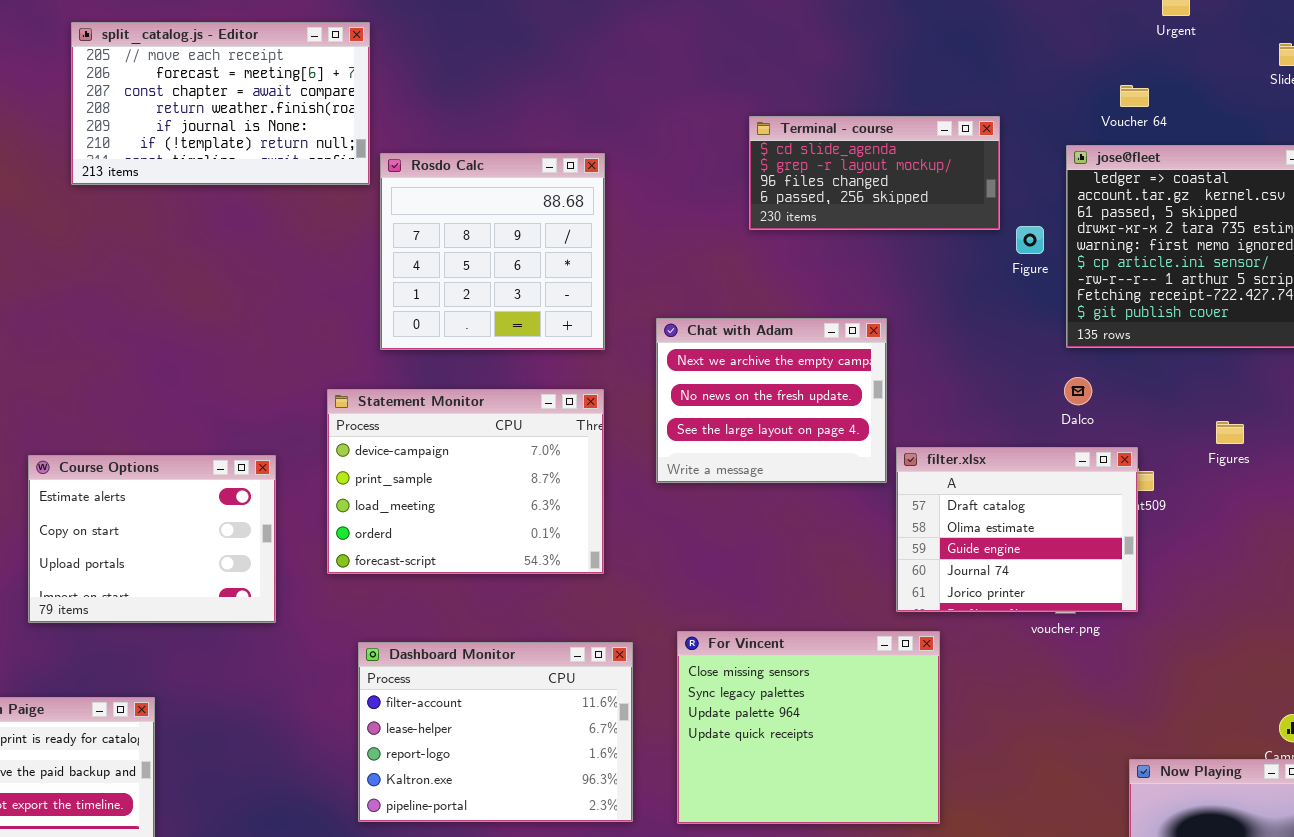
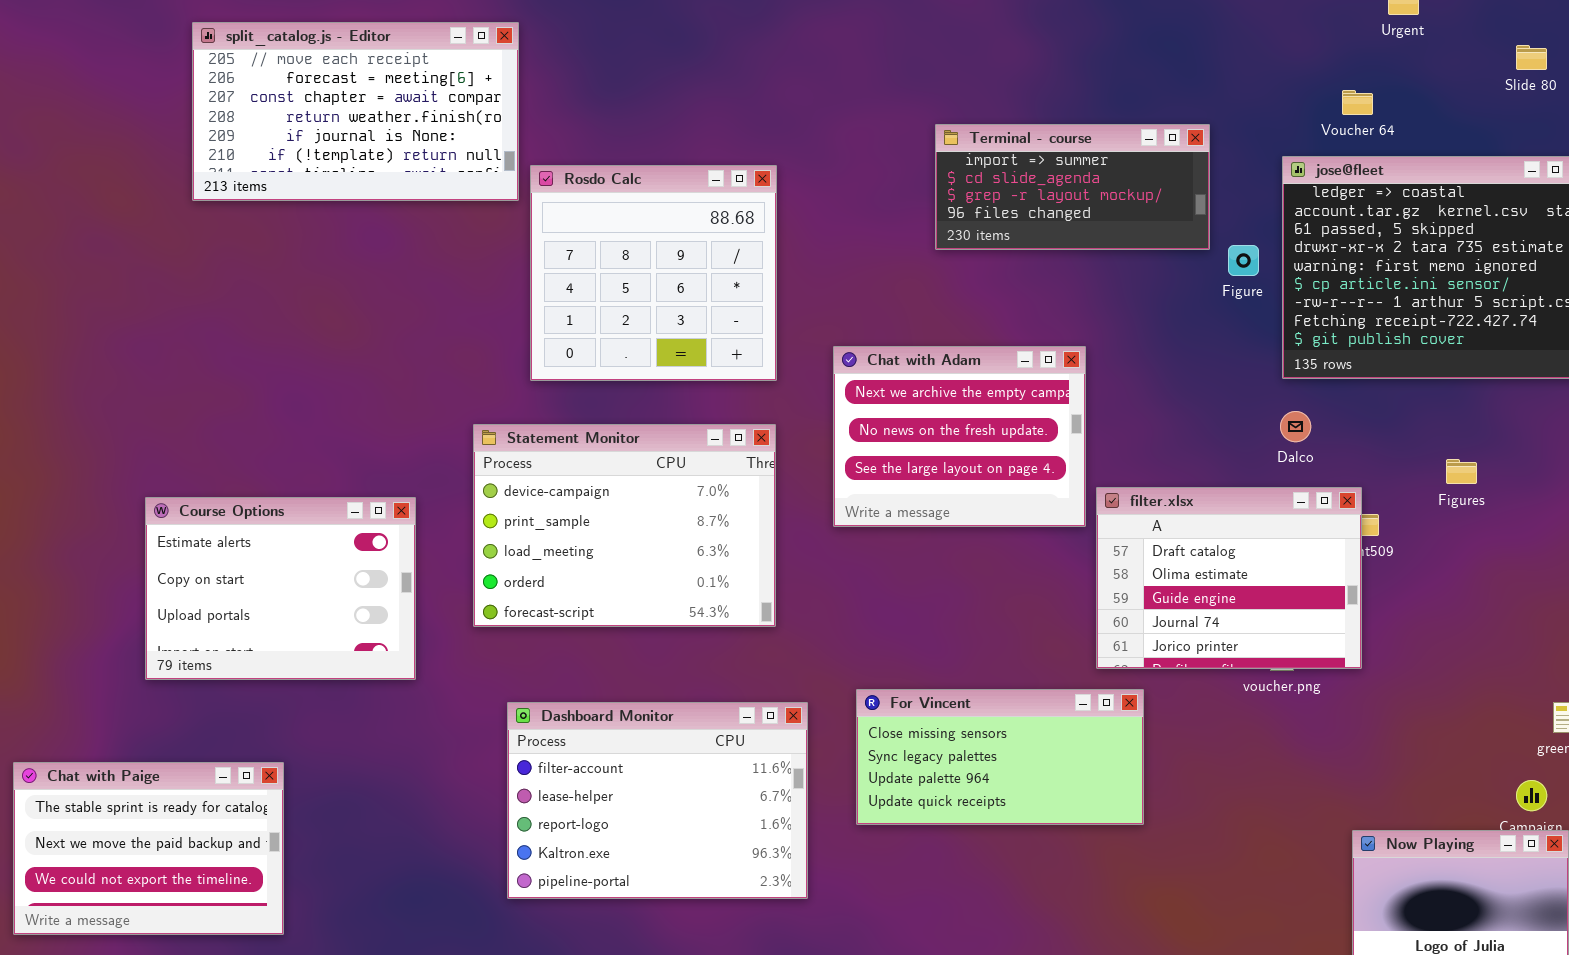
Terminal - course: [749,116,1000,230] -> [935,124,1210,250], scrolled up 1 row
For Vincent: [677,631,940,824] -> [856,689,1144,825], resized

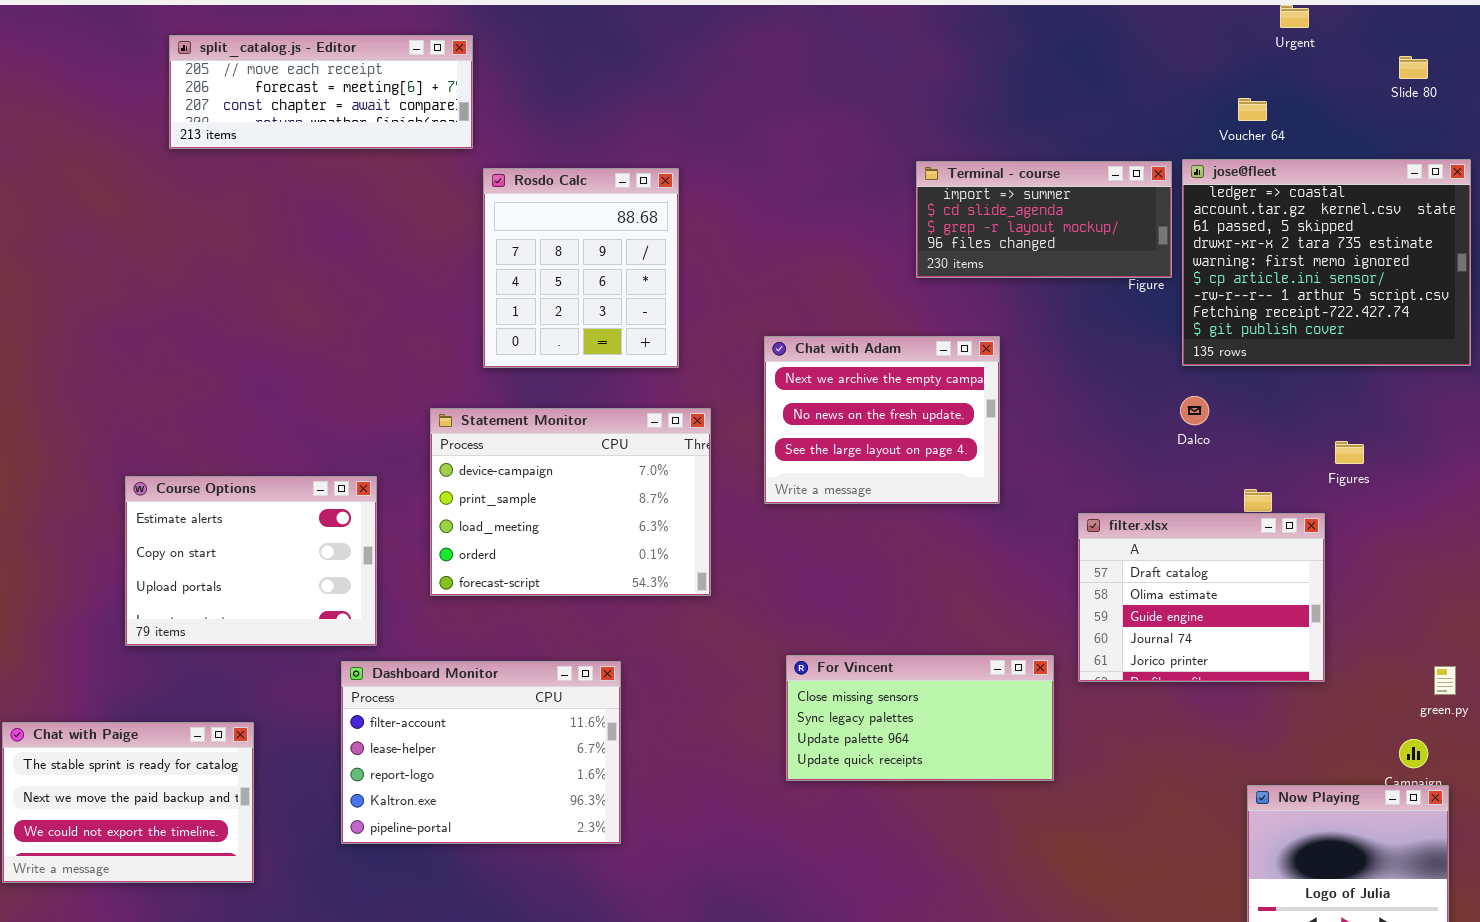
split_catalog.js - Editor: [192,22,519,201] -> [169,35,473,149], resized
Terminal - course: [935,124,1210,250] -> [916,161,1172,278], moved
Rosdo Calc: [530,165,777,381] -> [483,168,679,368], resized
filter.xlsx: [1096,487,1362,669] -> [1078,513,1325,682], moved
Dashboard Monitor: [507,702,808,899] -> [341,661,621,844], moved

